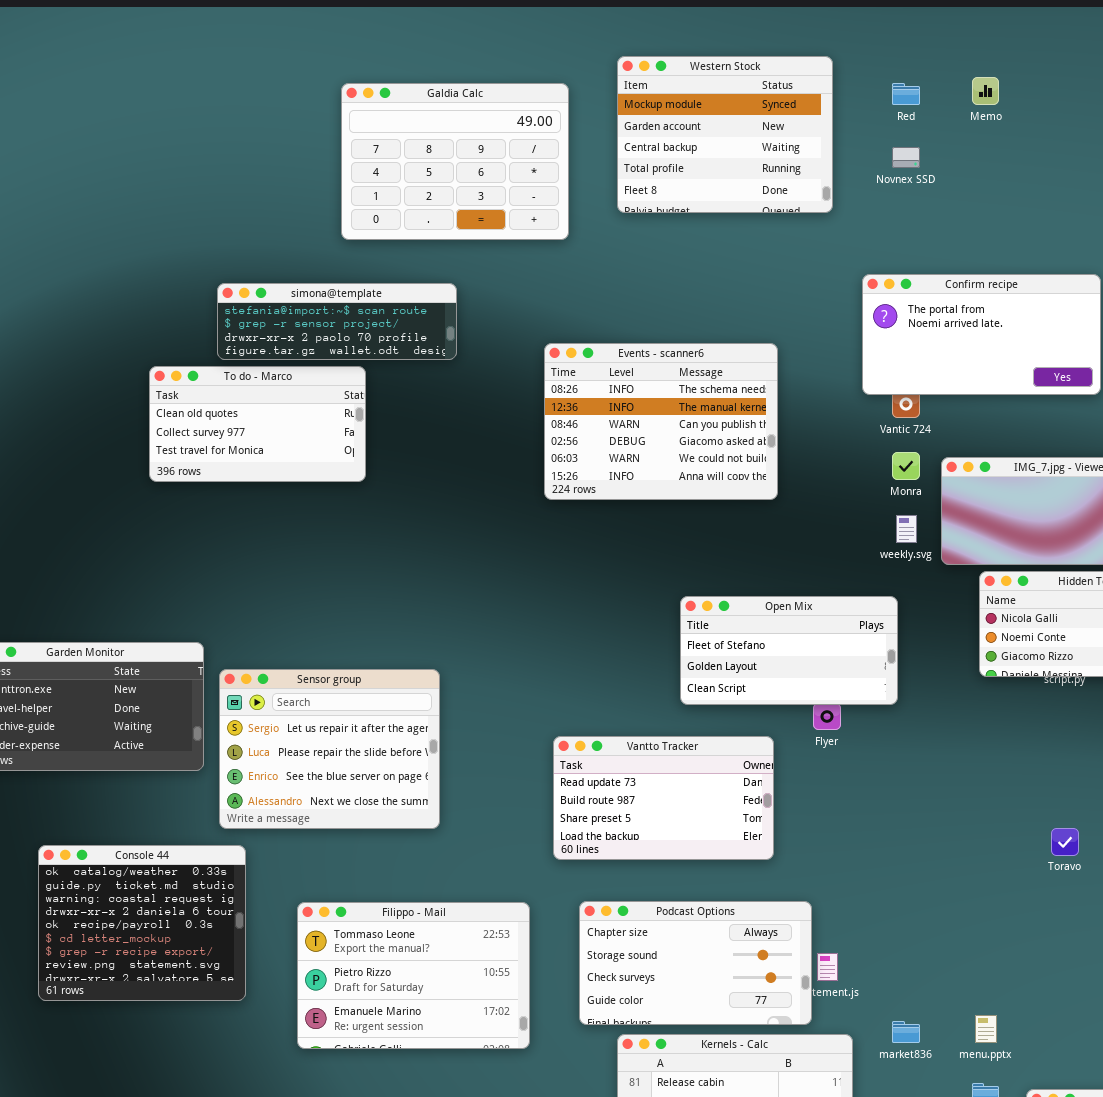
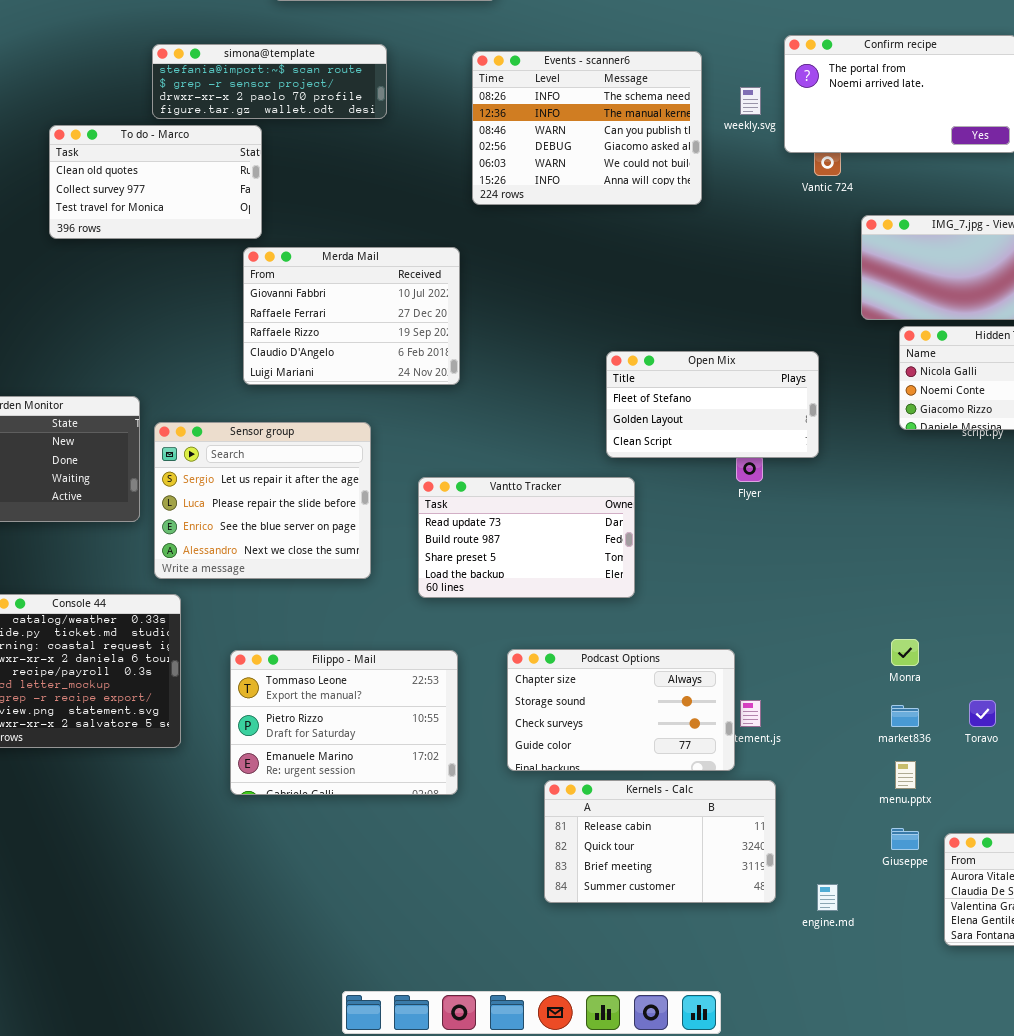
Events - scanner6: [544,343,778,500] -> [472,51,702,205], moved
To do - Marco: [149,366,366,482] -> [49,125,262,239], moved
Monra: [892,452,920,480] -> [891,639,919,666], moved
Merda Mail: none -> [243,247,460,385], opened
weekly.svg: [896,515,917,543] -> [740,87,761,115], moved
Vantto Tracker: [553,736,774,860] -> [418,477,635,598], moved
Toravo: [1051,828,1079,856] -> [969,700,996,727], moved
market836: [892,1021,920,1043] -> [891,705,919,727], moved

